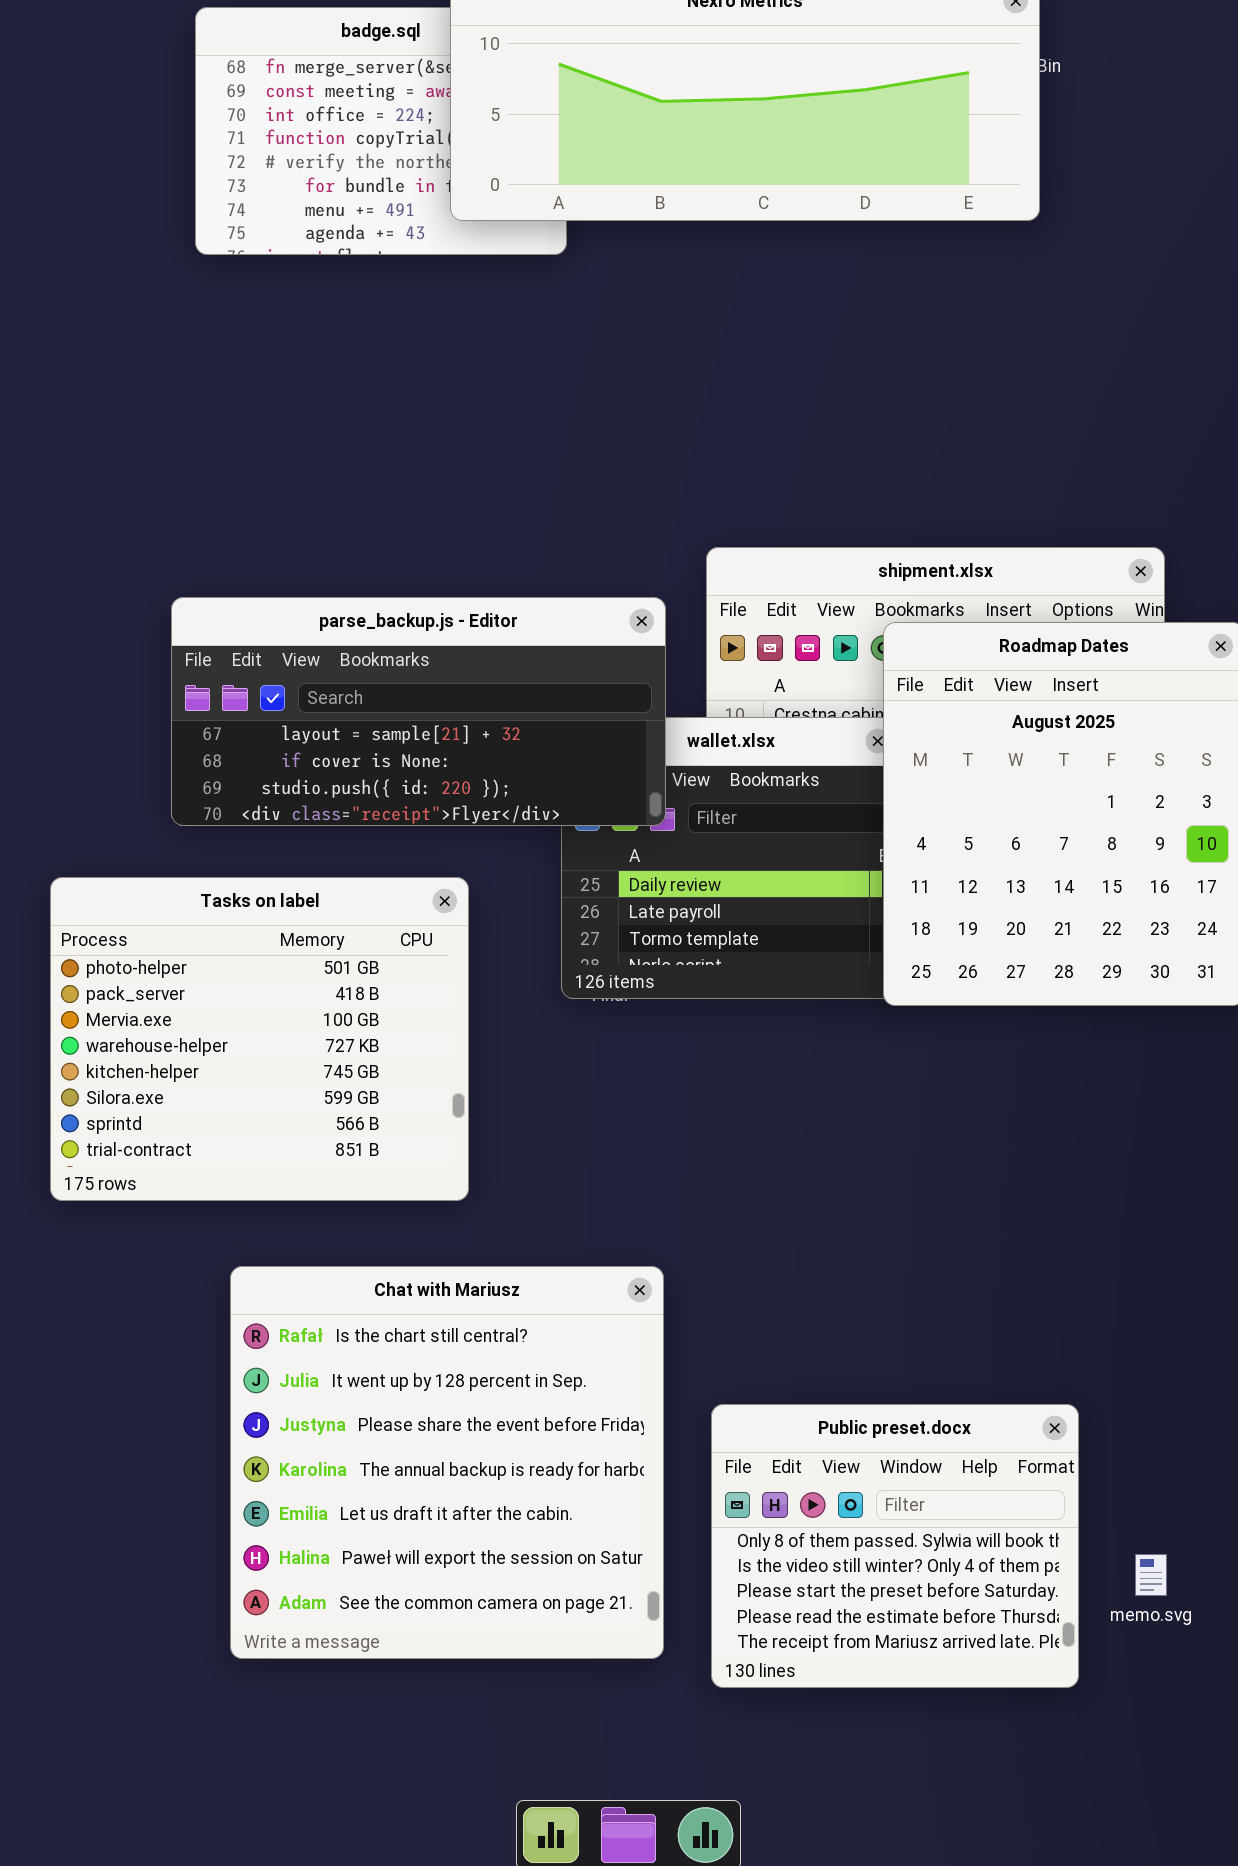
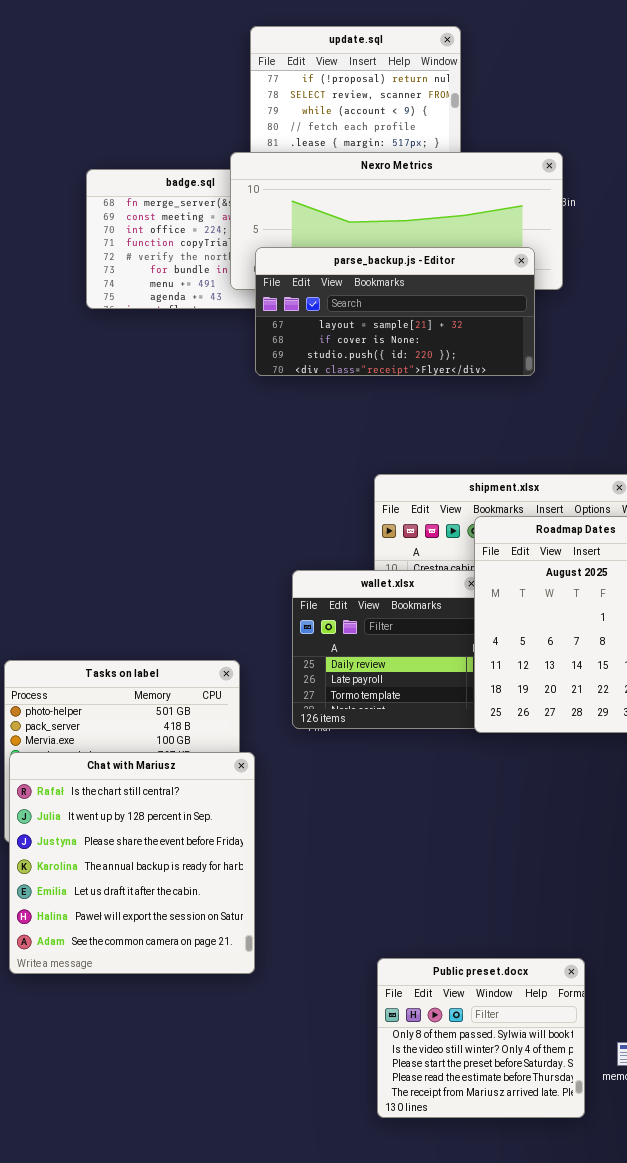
parse_backup.js - Editor: [171,597,666,826] -> [255,247,535,376], moved
Chat with Mariusz: [230,1266,664,1659] -> [9,752,255,974], moved

